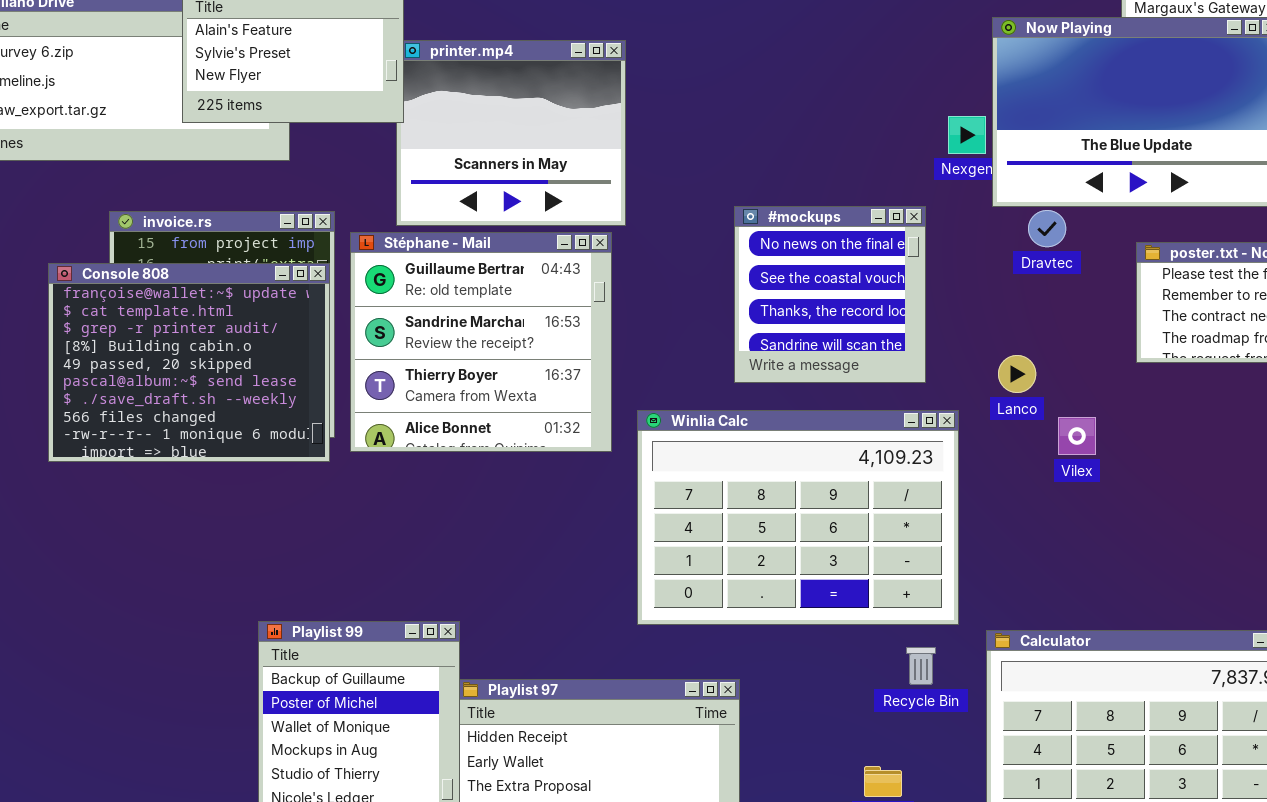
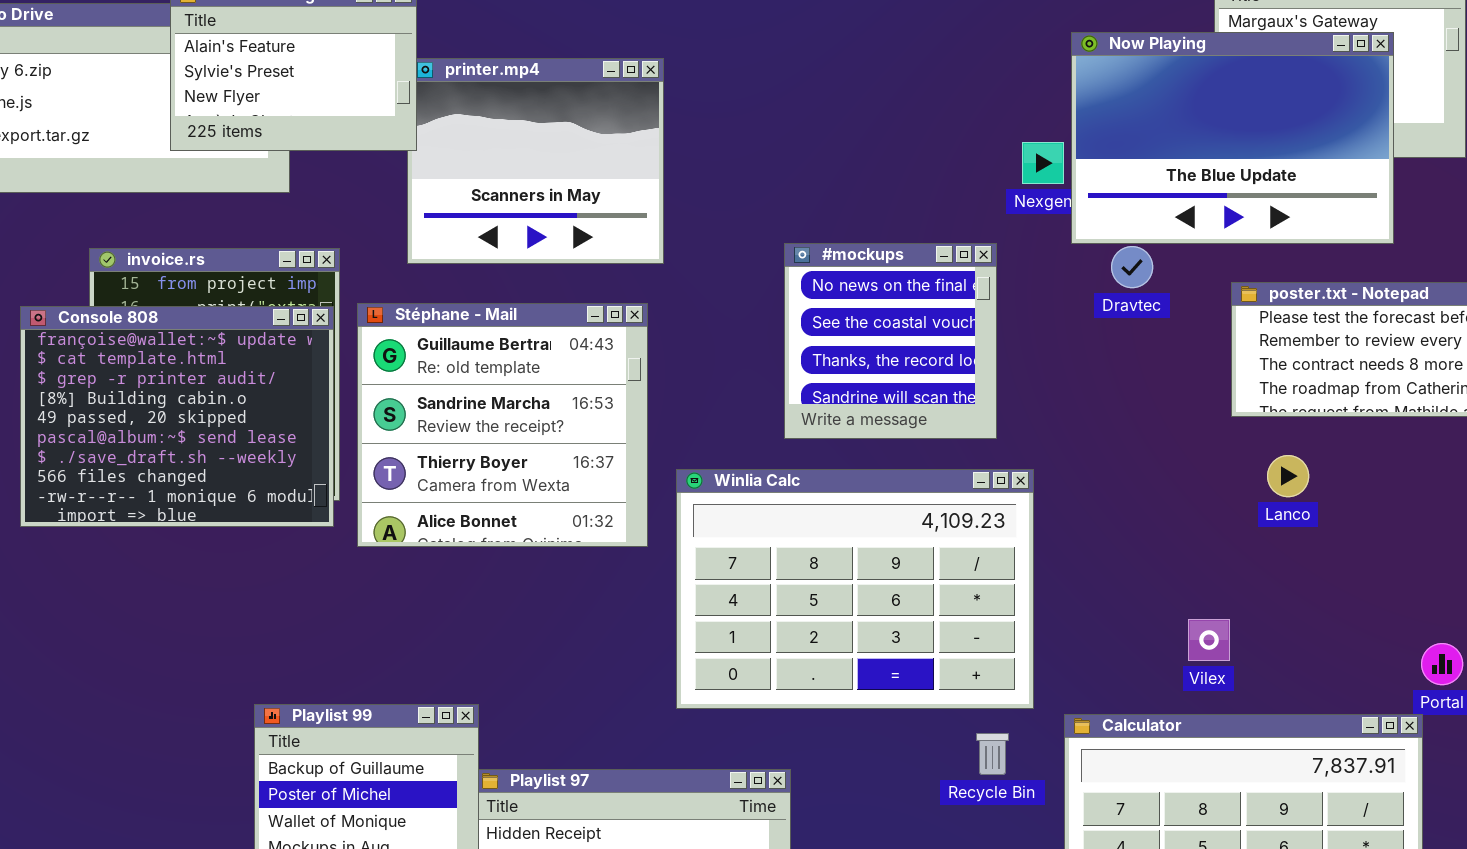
Stéphane - Mail: [350,232,612,452] -> [357,303,648,547], moved
Lanco: [998,355,1036,393] -> [1267,455,1309,497], moved
Vilex: [1058,417,1096,455] -> [1188,619,1230,661], moved

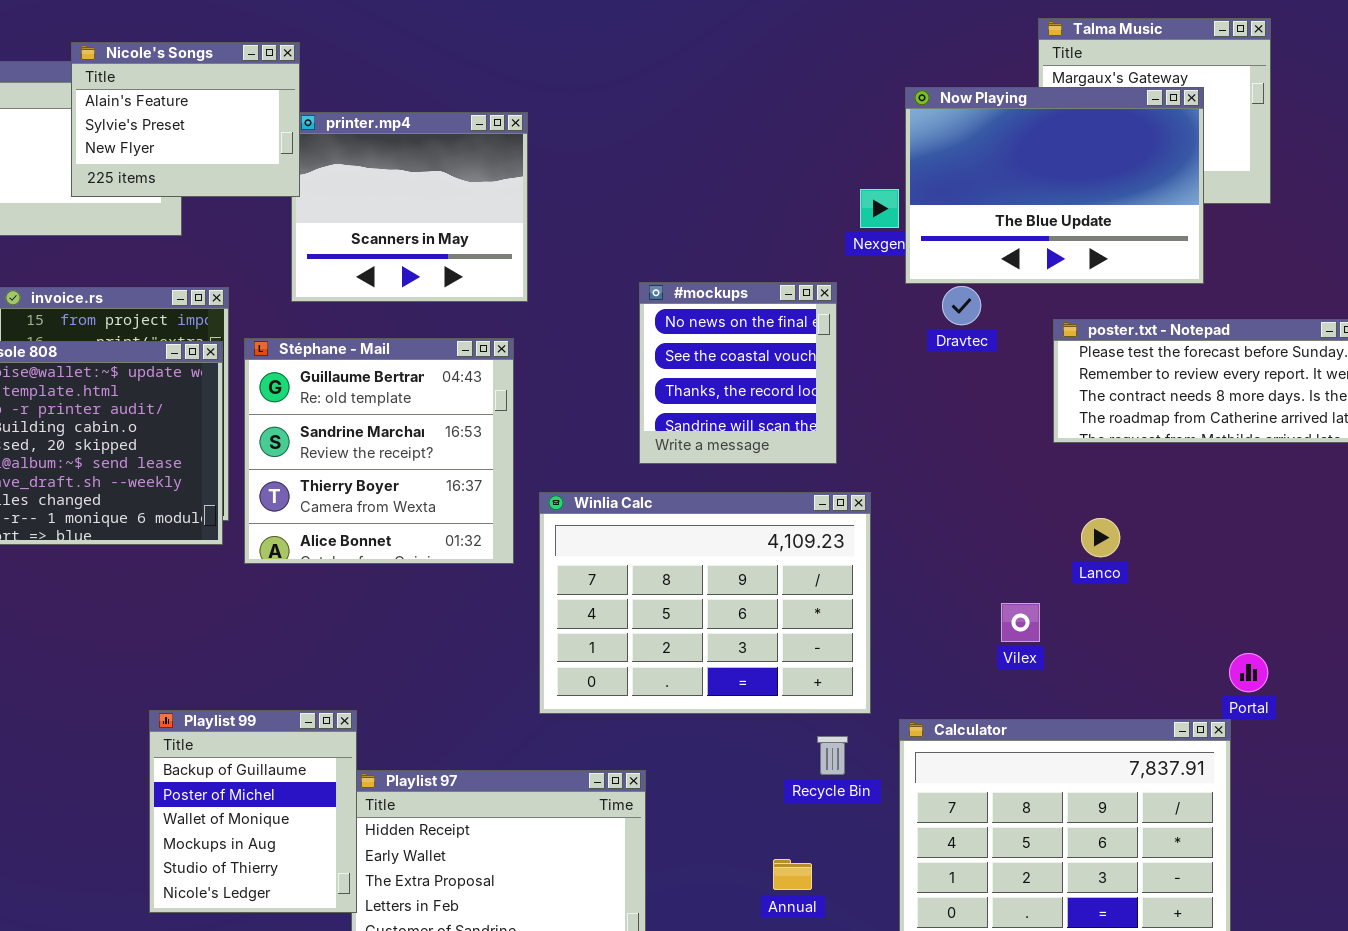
Lanco: [1267,455,1309,497] -> [1081,518,1120,557], moved
Vilex: [1188,619,1230,661] -> [1001,603,1040,642], moved

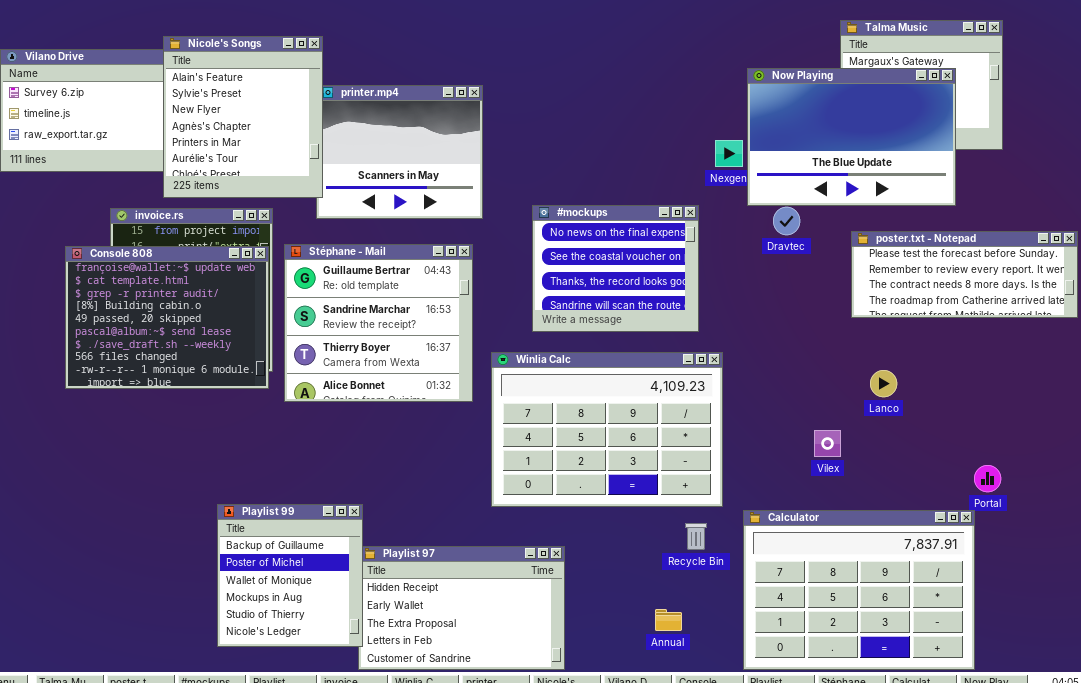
Nicole's Songs: [71,42,300,197] -> [163,36,323,198], resized
#mockups: [639,282,837,464] -> [532,205,699,332], resized

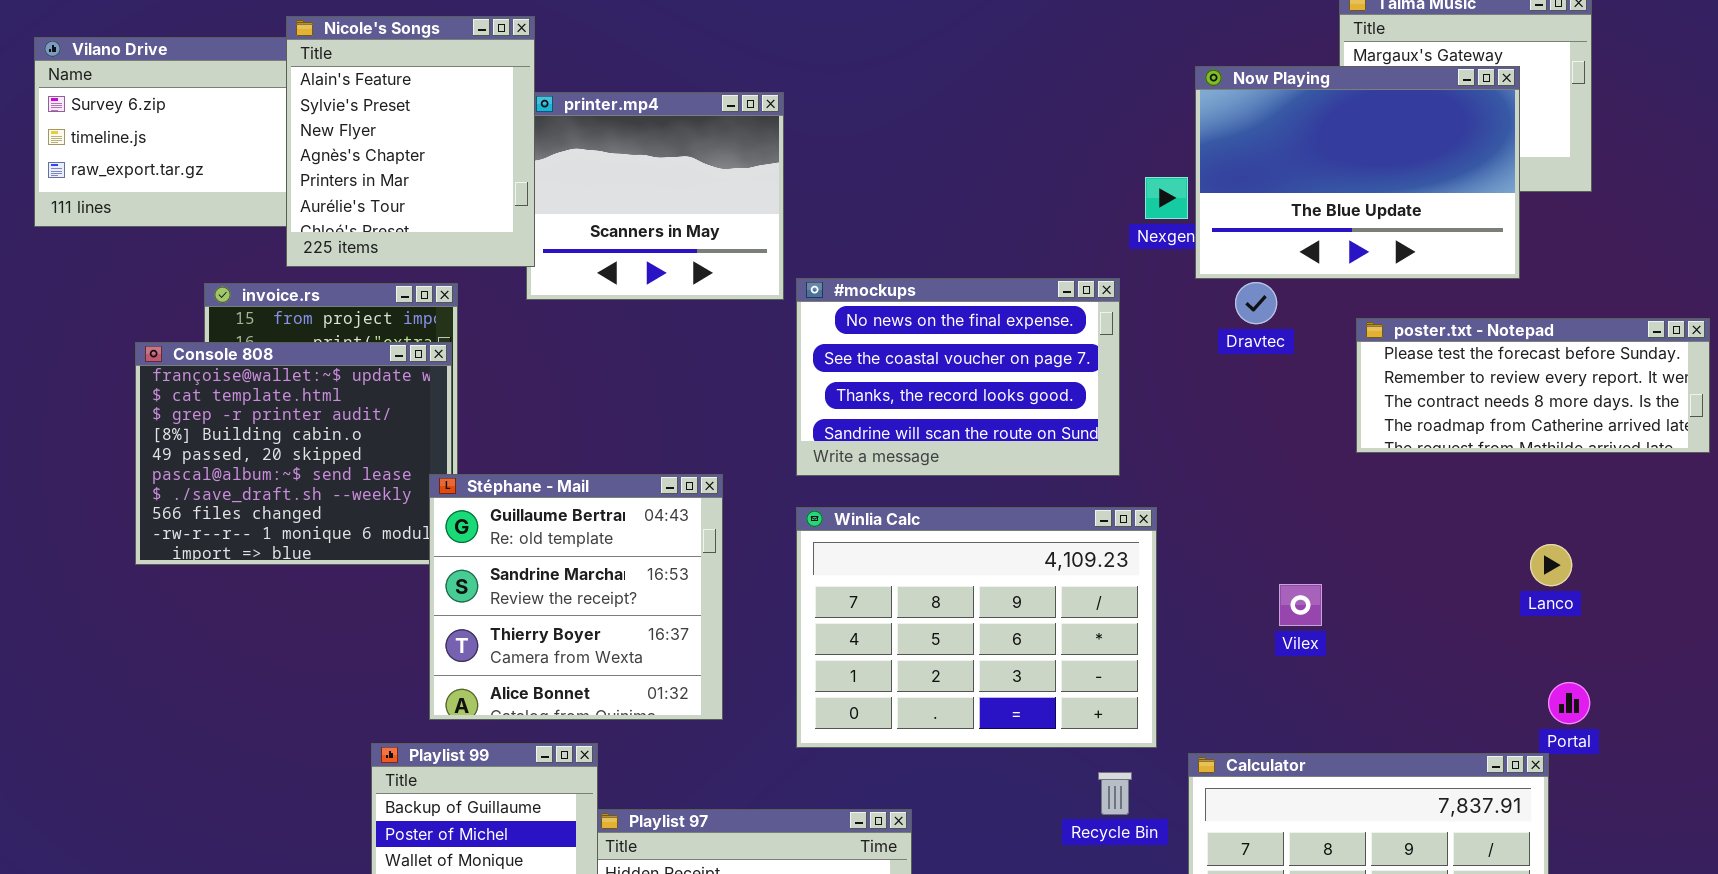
#mockups: [532,205,699,332] -> [796,278,1120,476], resized
Stéphane - Mail: [284,244,473,402] -> [429,474,723,720], moved
Lanco: [870,370,897,397] -> [1530,544,1572,586], moved
Vilex: [814,430,841,457] -> [1279,584,1322,626], moved

